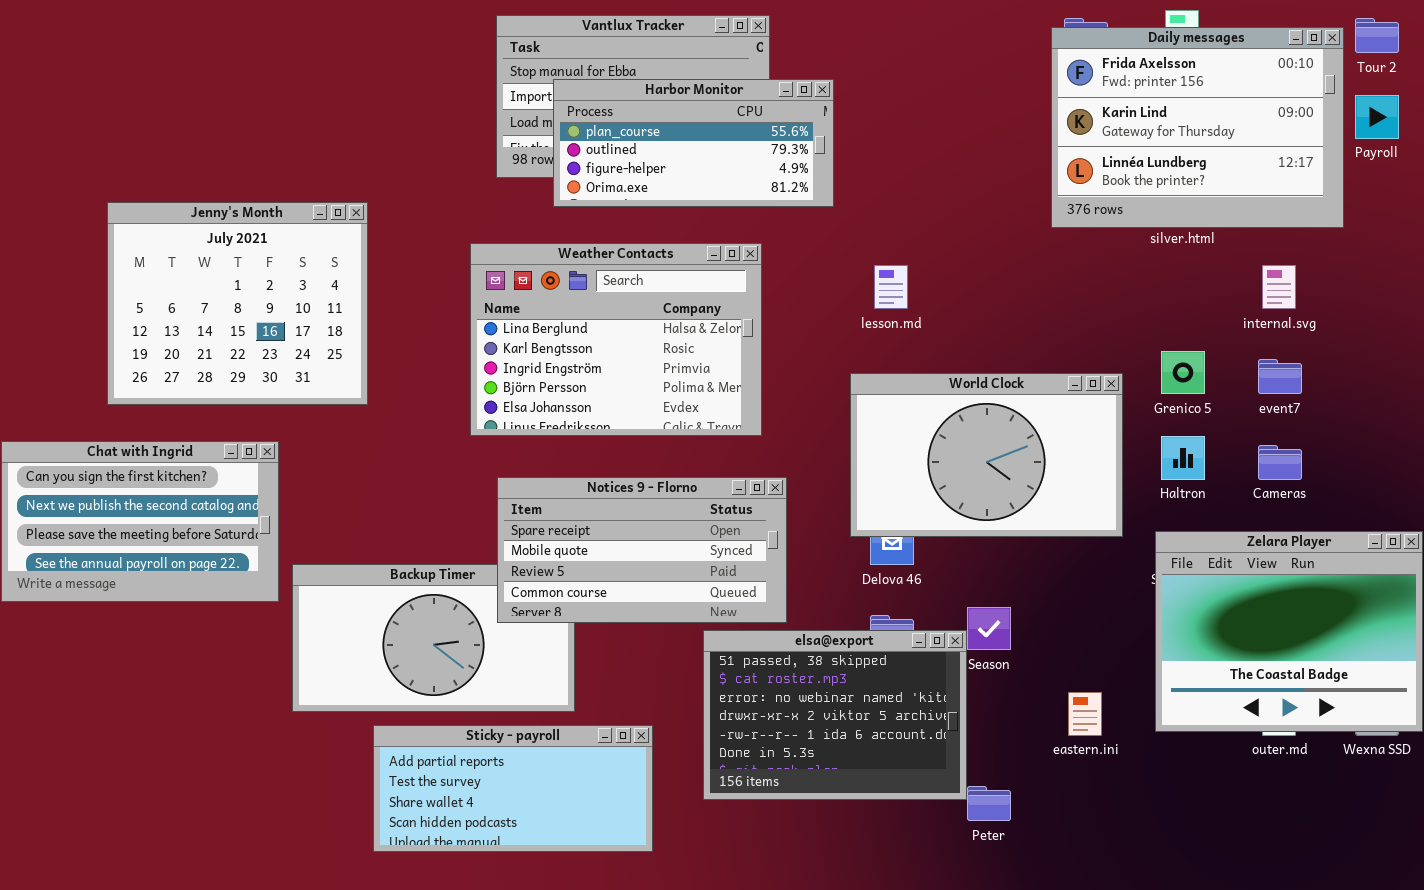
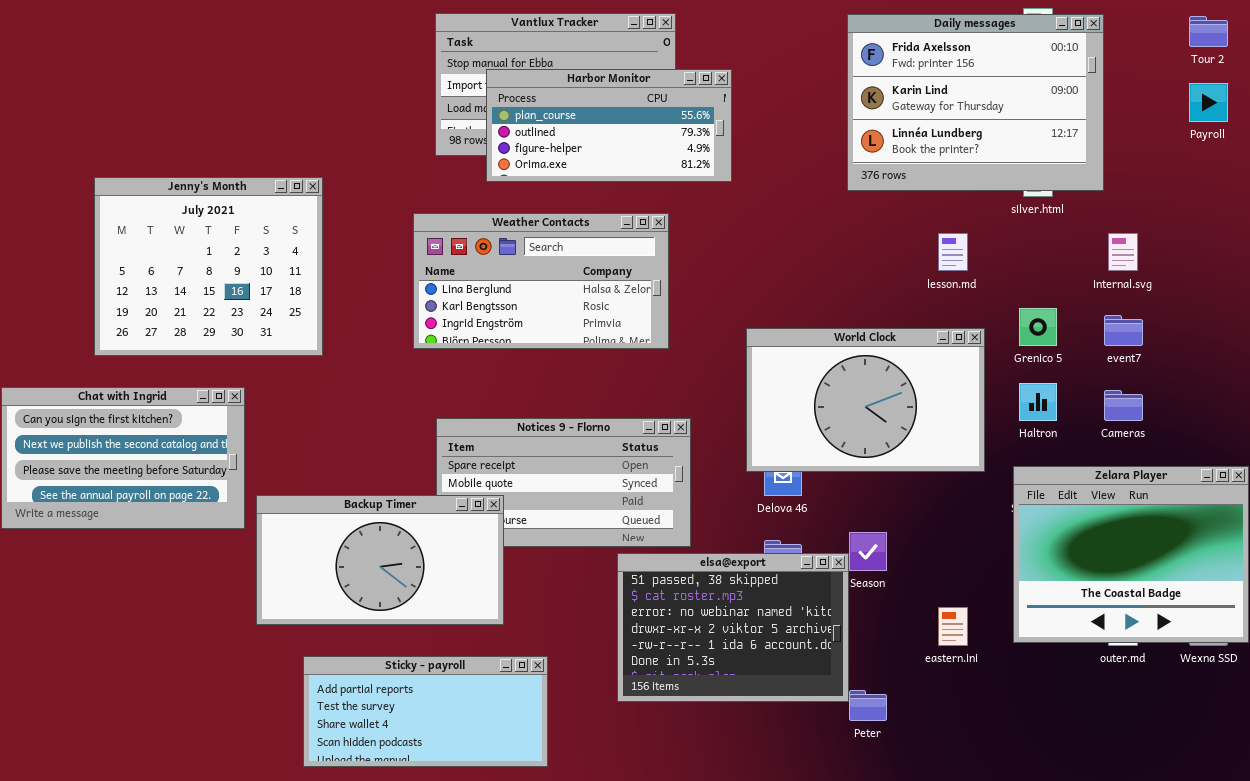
Daily messages: [1051,27,1344,228] -> [847,14,1104,191], moved
Weather Contacts: [470,243,762,436] -> [413,213,669,349], resized
lesson.md: [874,265,908,309] -> [938,233,968,271], moved
Backup Timer: [292,564,575,712] -> [256,495,504,625], raised
Sticky - payroll: [373,725,653,852] -> [303,656,548,767], moved

